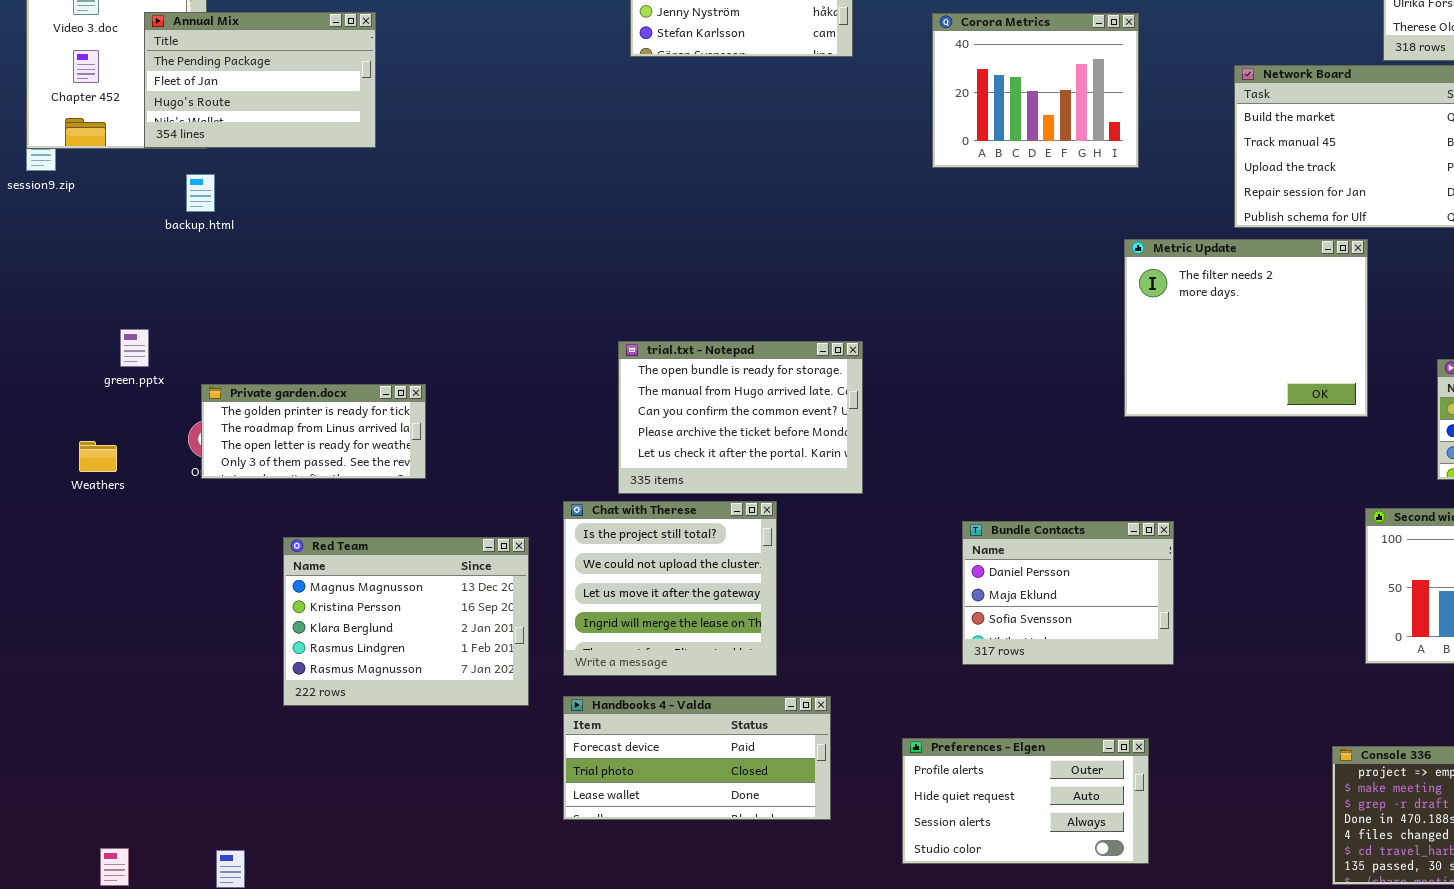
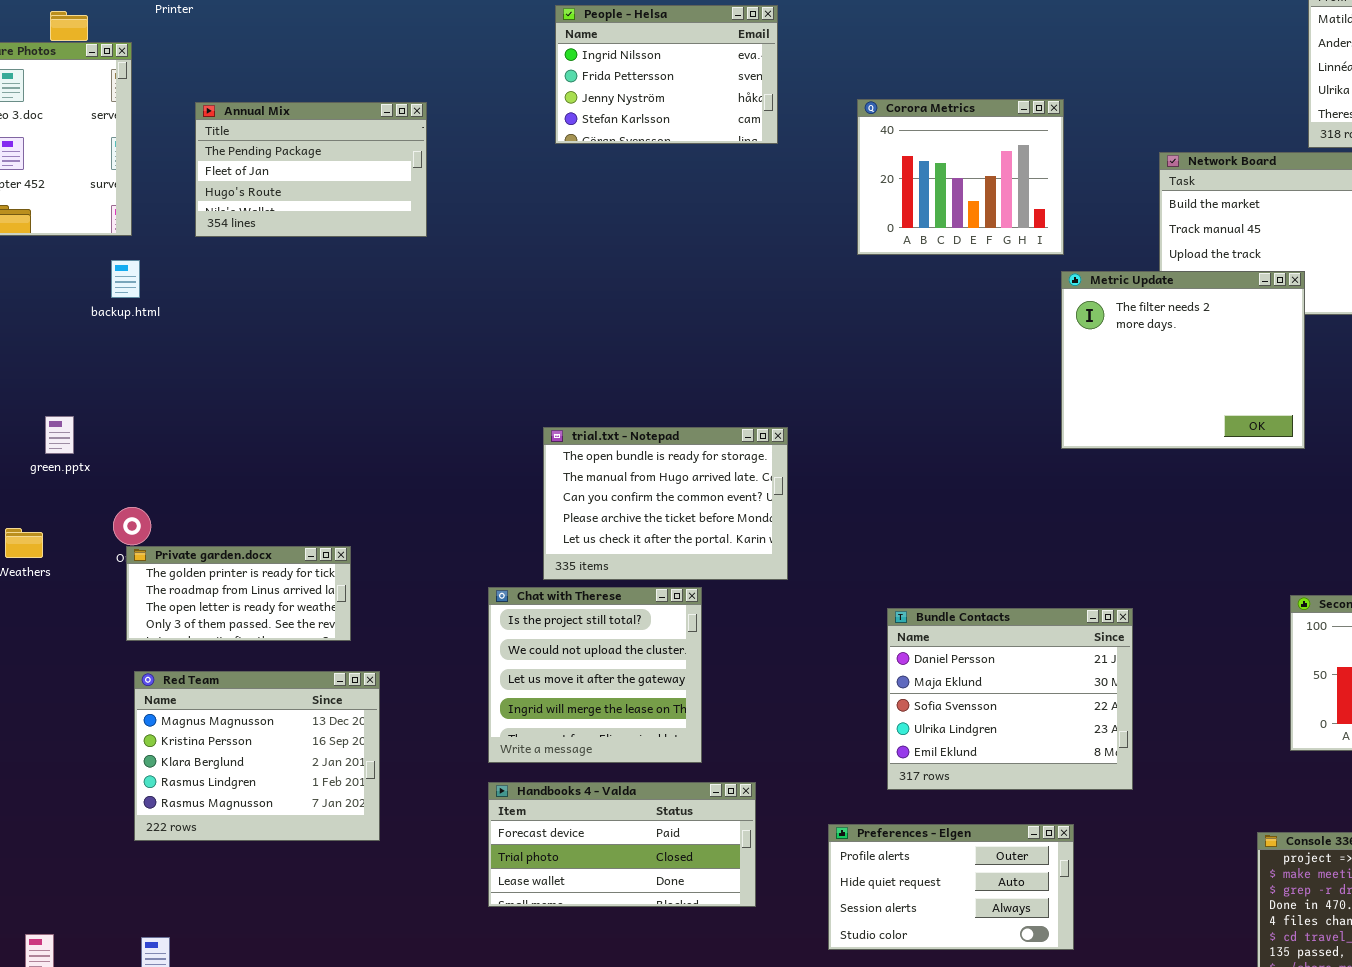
Annual Mix: [144,12,376,148] -> [195,102,427,237], moved
Metric Update: [1124,239,1368,417] -> [1061,271,1305,449], moved
Private garden.docx: [201,384,426,479] -> [126,546,351,641], moved
Bundle Contacts: [962,521,1174,665] -> [887,608,1133,790], resized
Red Team: [283,537,529,706] -> [134,671,380,841], moved

